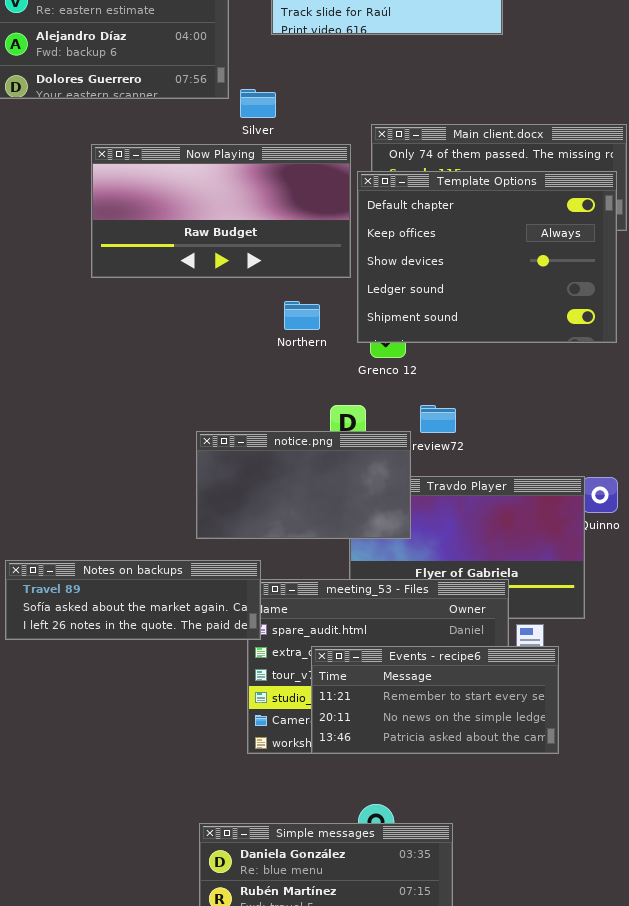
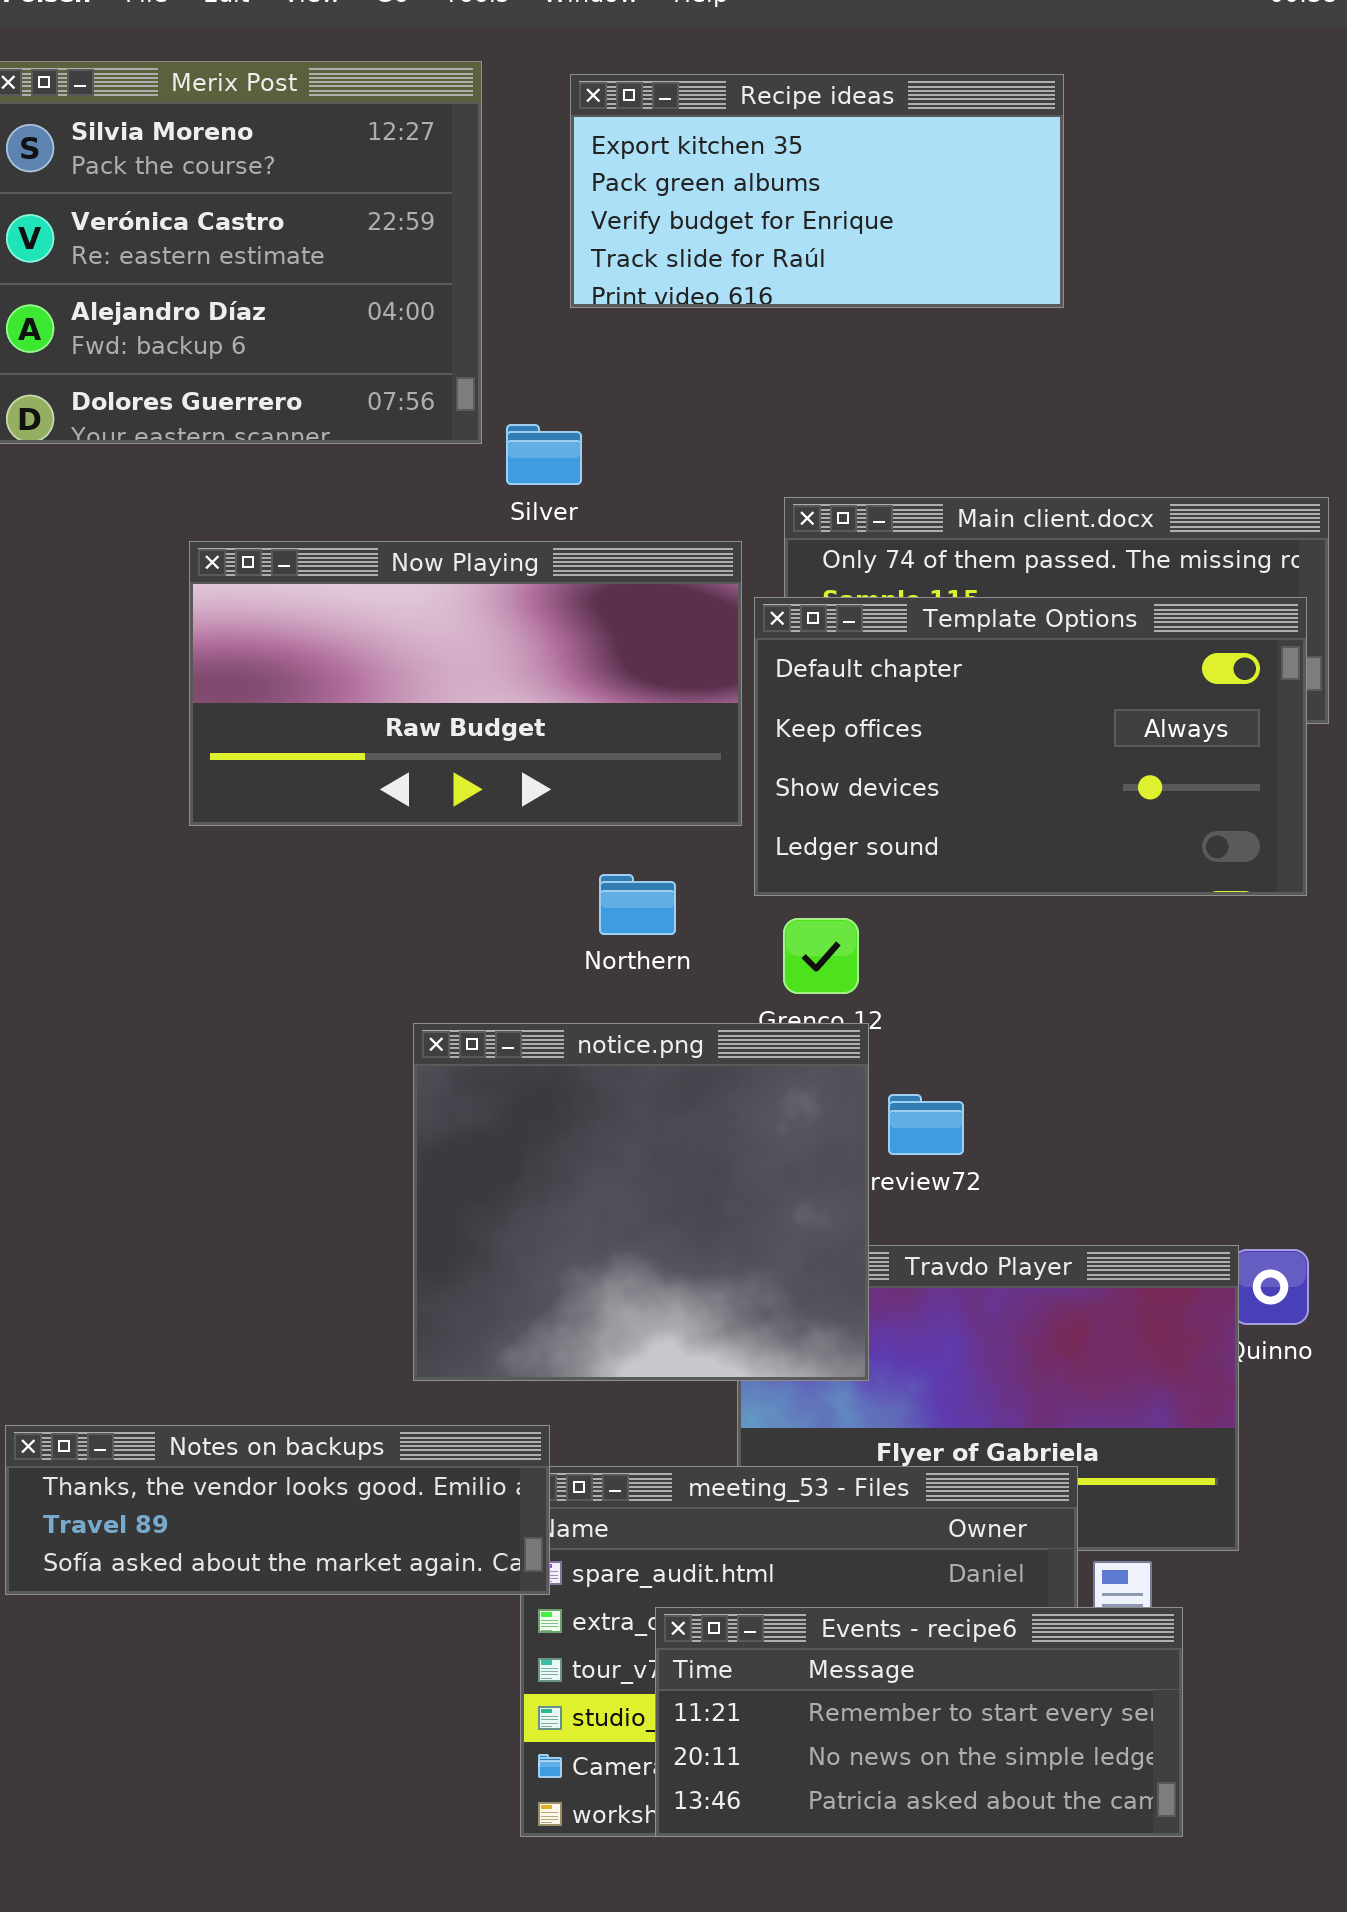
Template Options: [357,171,617,343] -> [754,597,1307,896], resized
notice.png: [196,431,411,539] -> [413,1023,869,1381], resized
Notes on backups: [5,560,261,640] -> [5,1425,550,1595], scrolled up 1 row

